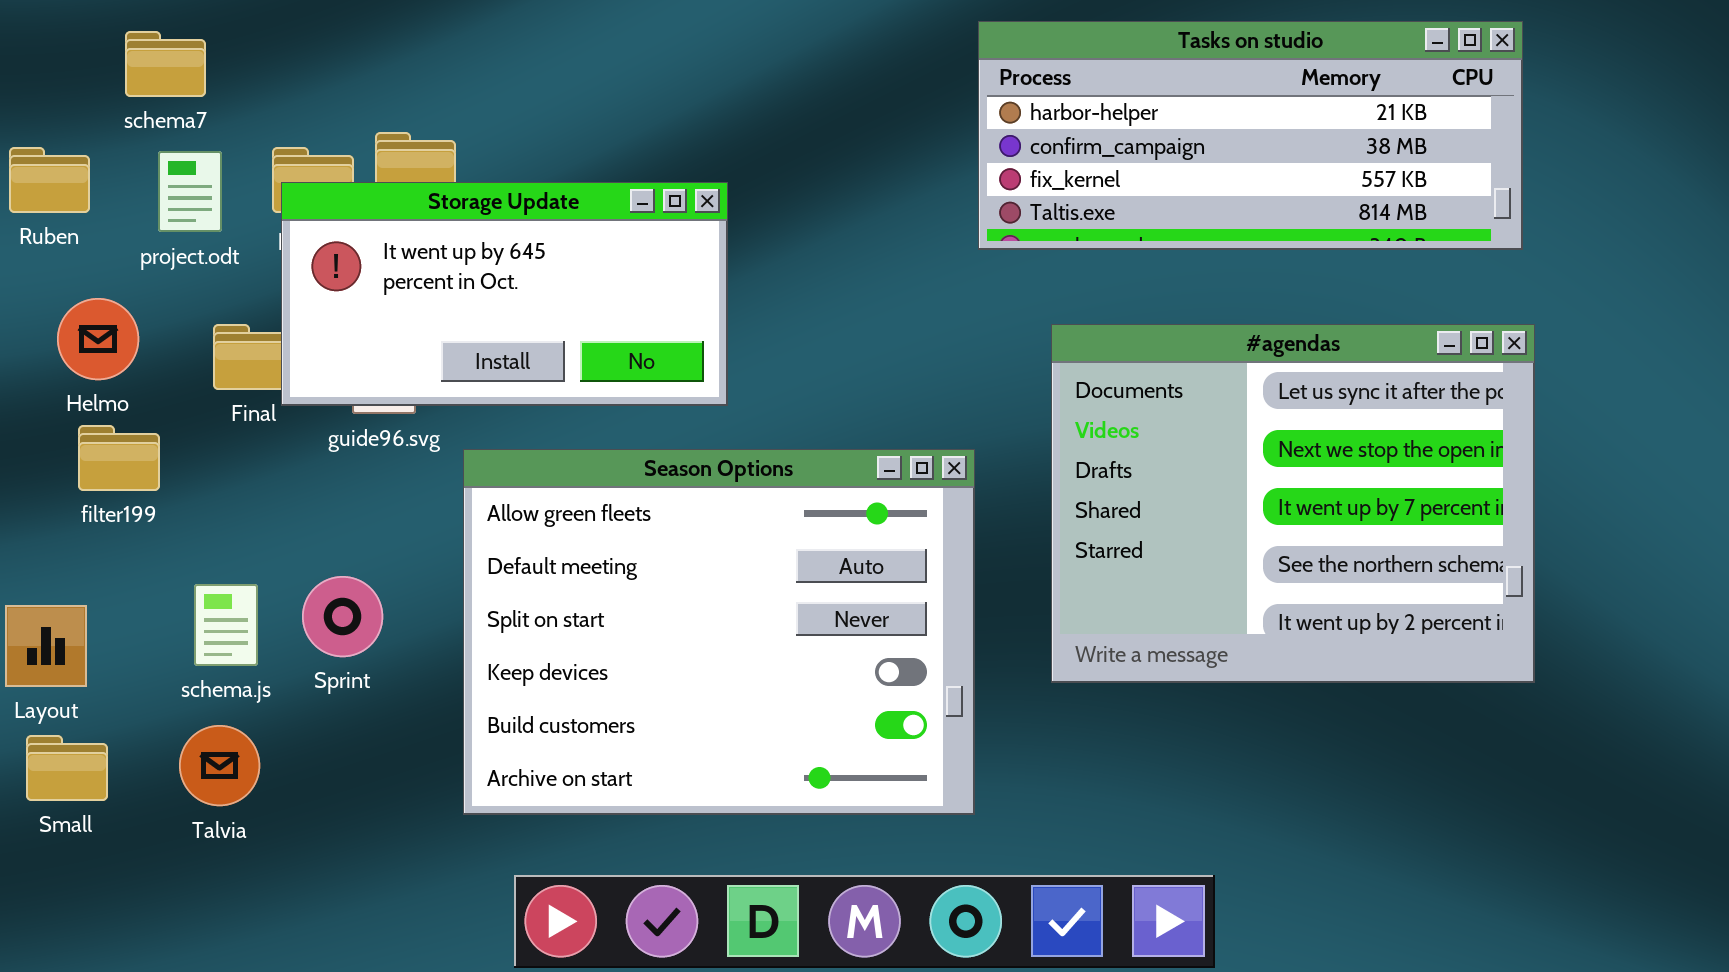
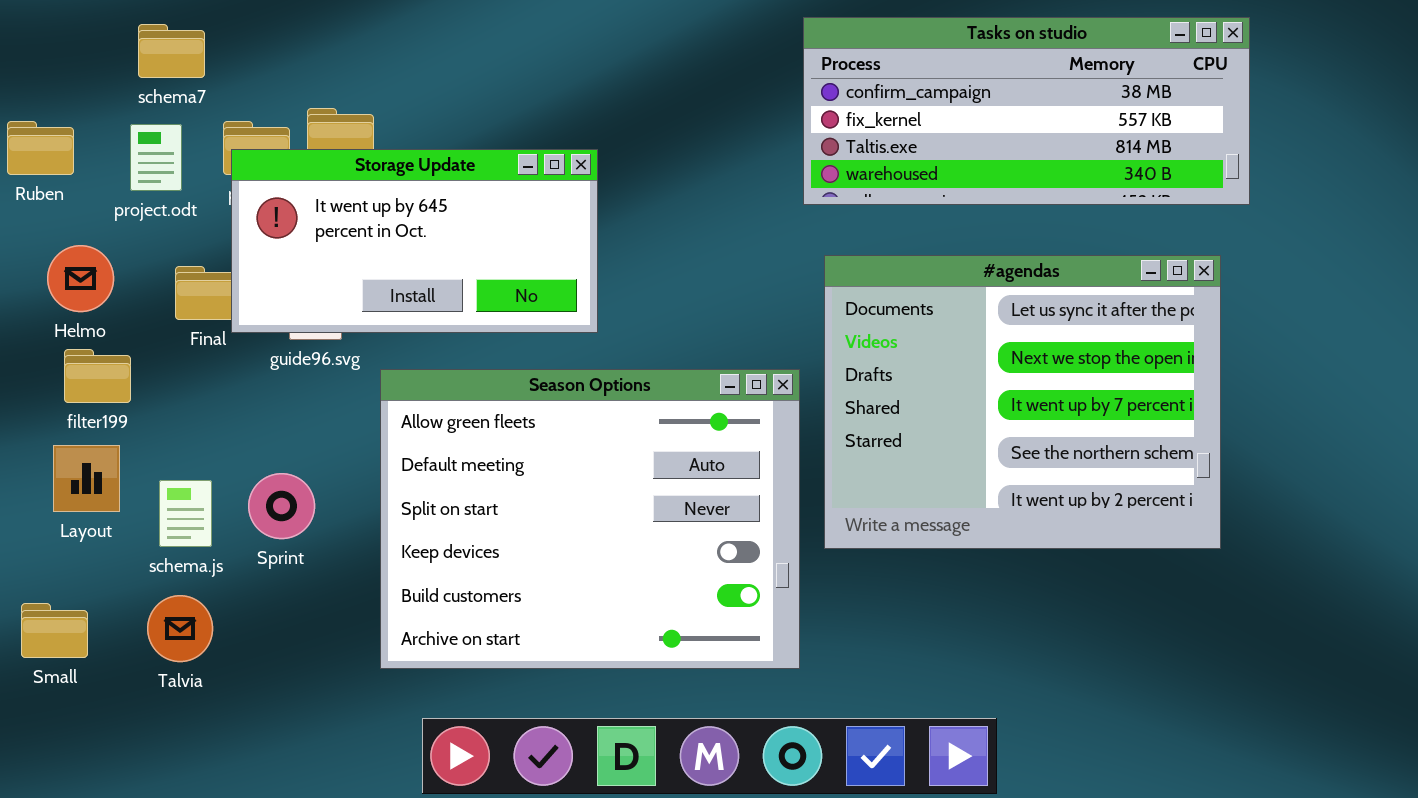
Tasks on studio: [978,21,1523,250] -> [803,17,1250,205], scrolled down 1 row
schema7: [125,31,206,97] -> [138,24,205,78], moved
#agendas: [1051,324,1535,683] -> [824,255,1221,549], moved
Layout: [5,605,87,687] -> [53,445,120,512], moved

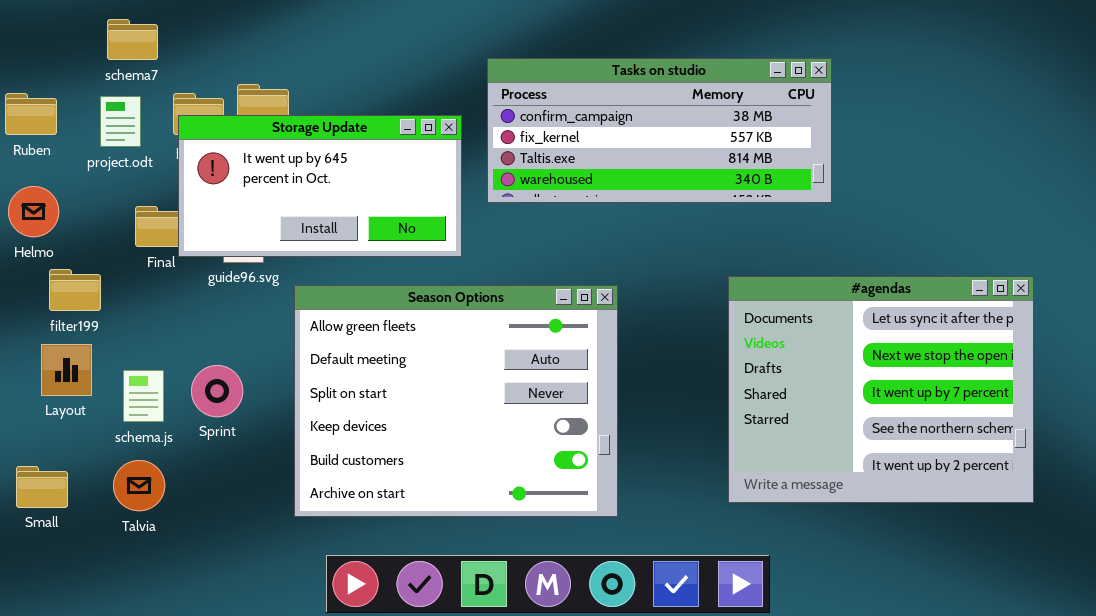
Tasks on studio: [803,17,1250,205] -> [487,58,832,203], moved
Helmo: [47,245,114,312] -> [8,186,59,237], moved
#agendas: [824,255,1221,549] -> [728,276,1034,503], moved

